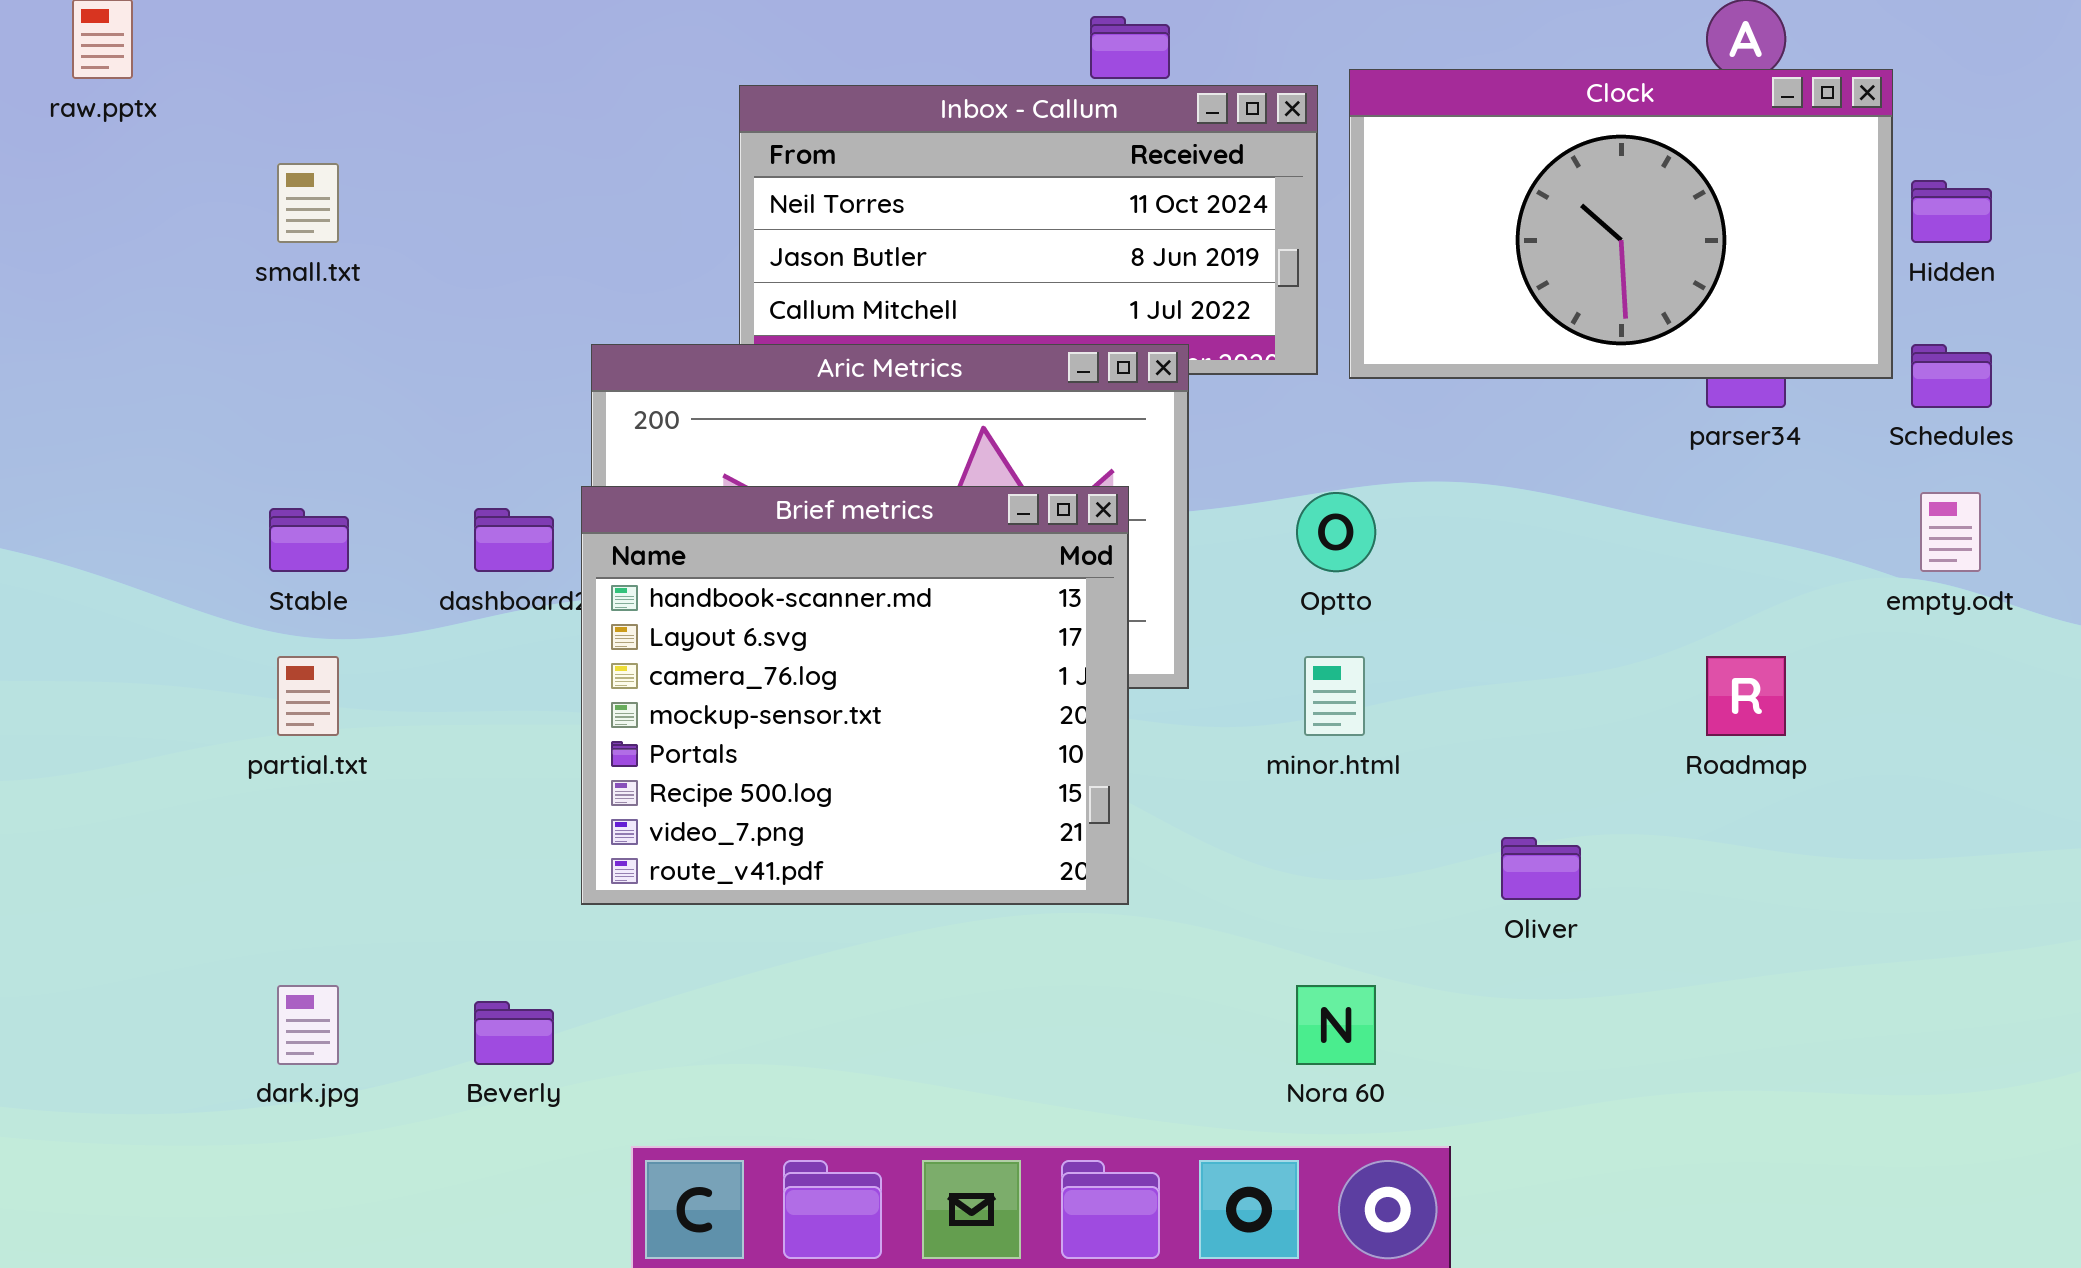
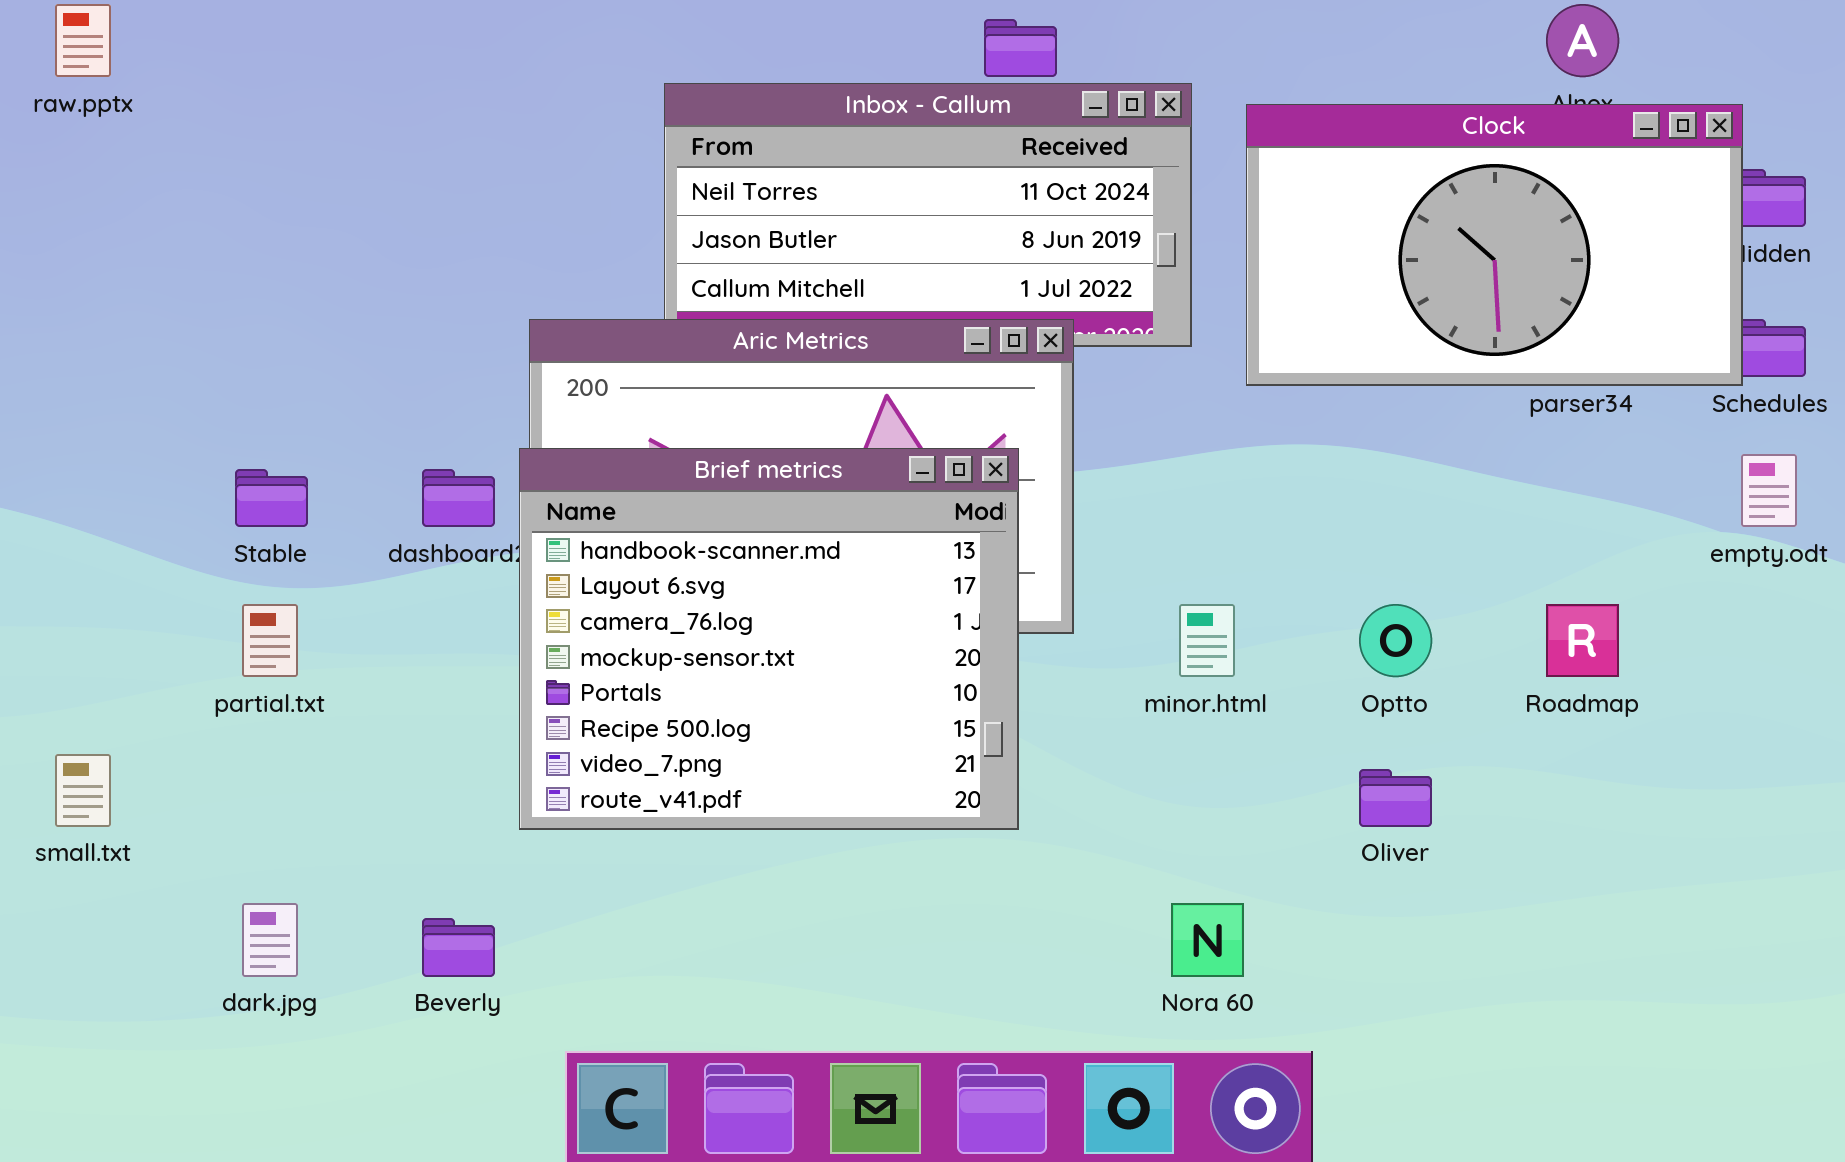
Clock: [1349,69,1893,379] -> [1246,104,1743,386], moved
small.txt: [277,163,339,243] -> [55,754,111,827], moved
Optto: [1296,492,1376,572] -> [1359,604,1432,677], moved

